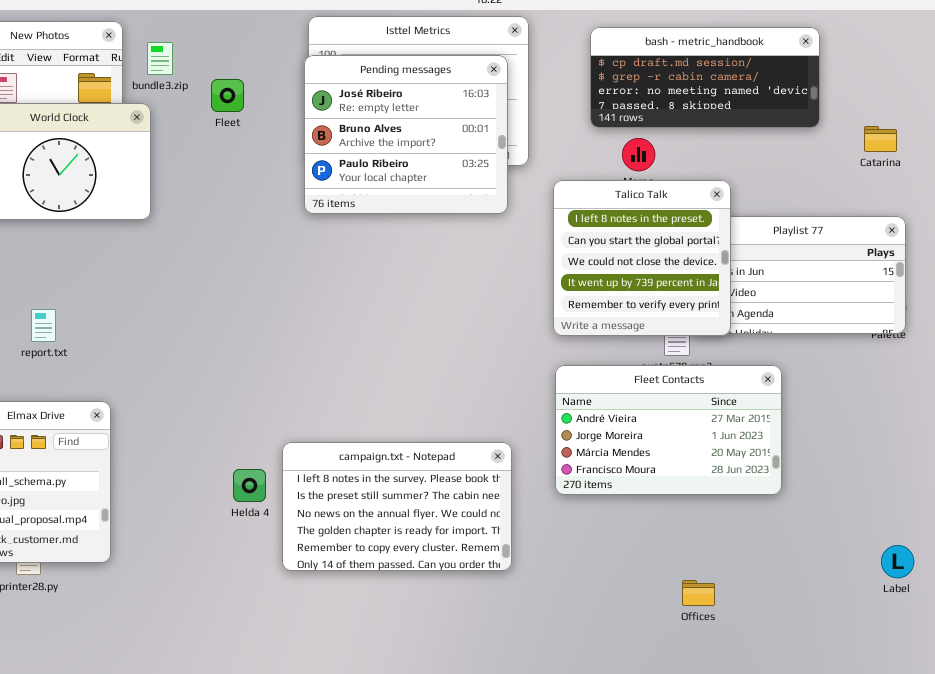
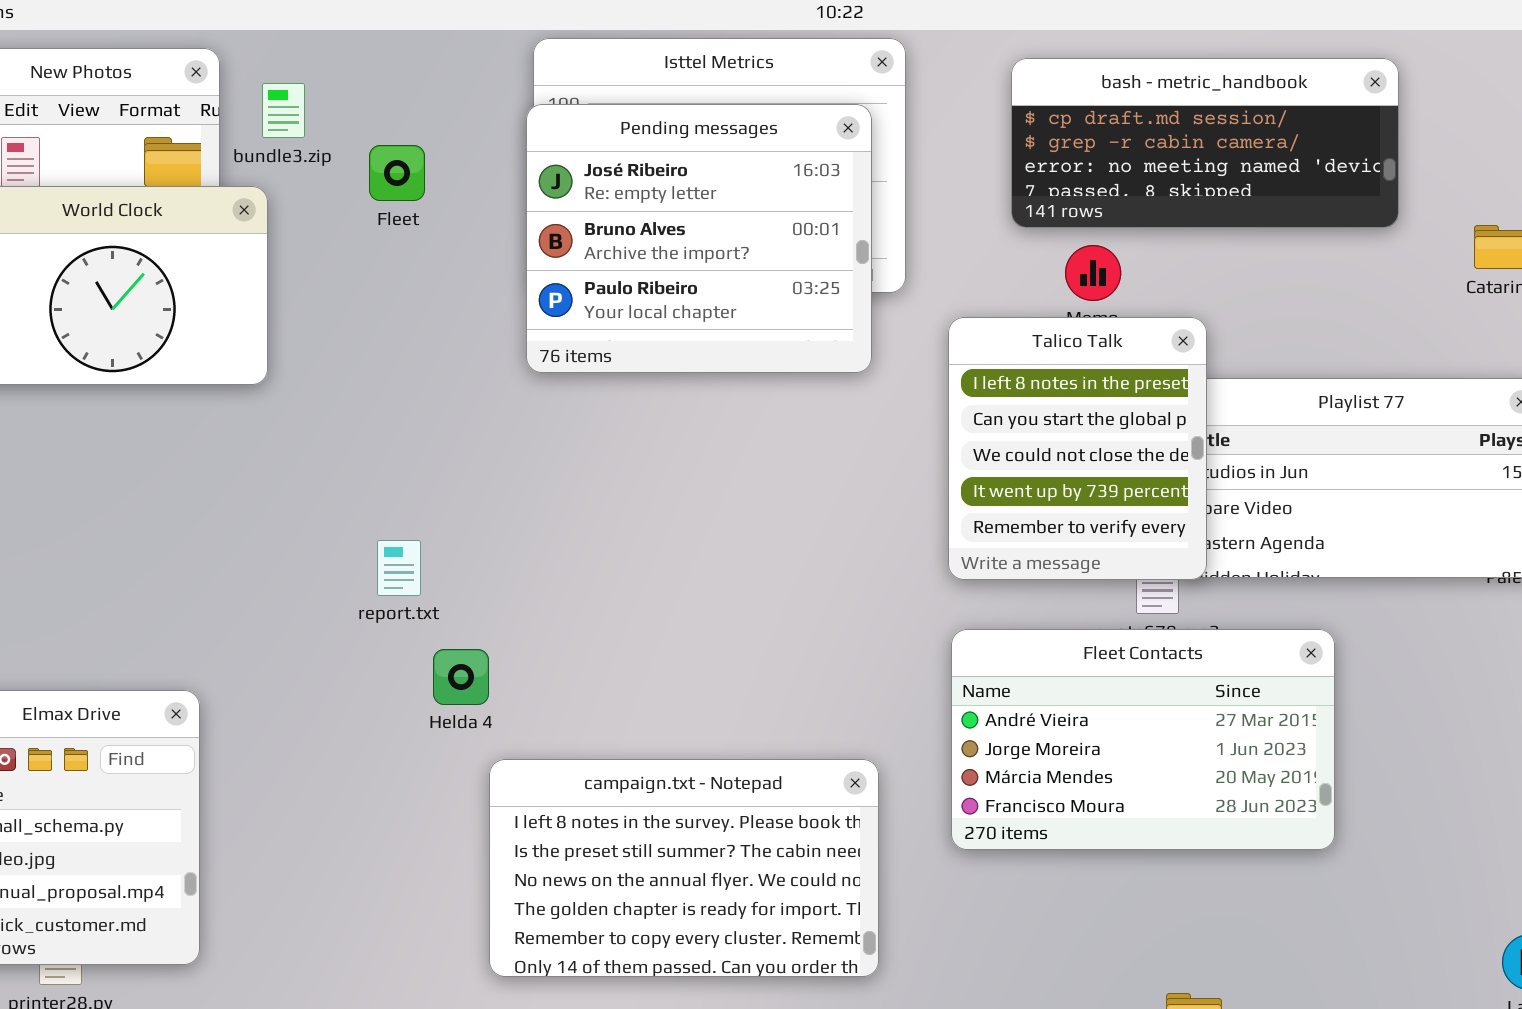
Talico Talk: [553,180,731,336] -> [948,317,1207,580], resized
report.txt: [31,309,56,342] -> [377,540,421,596], moved
Helda 4: [233,469,266,502] -> [433,649,489,705], moved

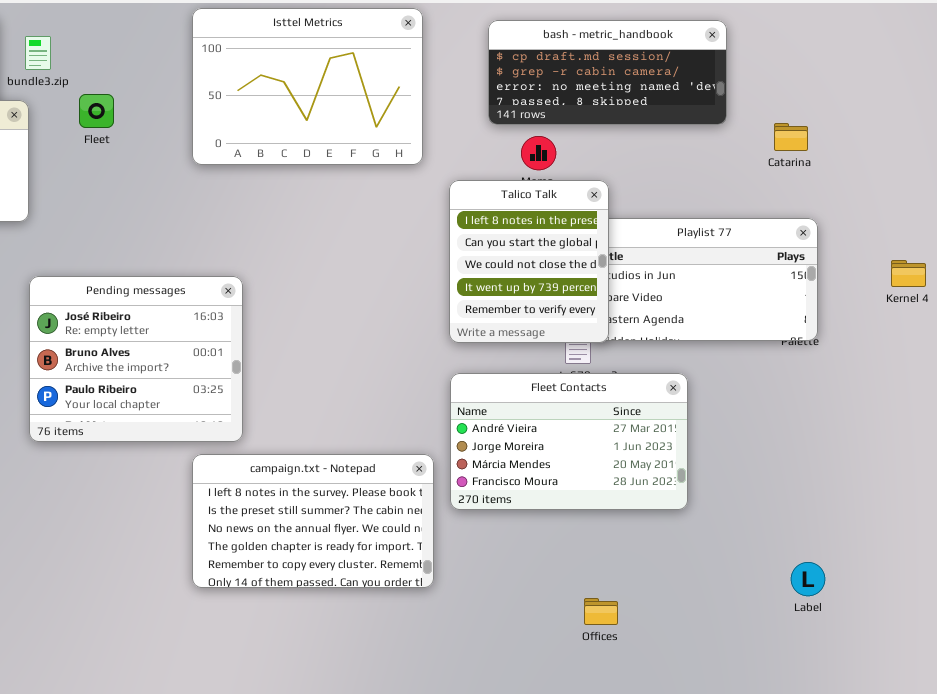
Pending messages: [526,104,872,373] -> [29,276,243,442], moved
Fleet: [369,145,425,201] -> [79,94,114,128], moved
campaign.txt - Notepad: [489,759,879,977] -> [192,454,434,588], moved

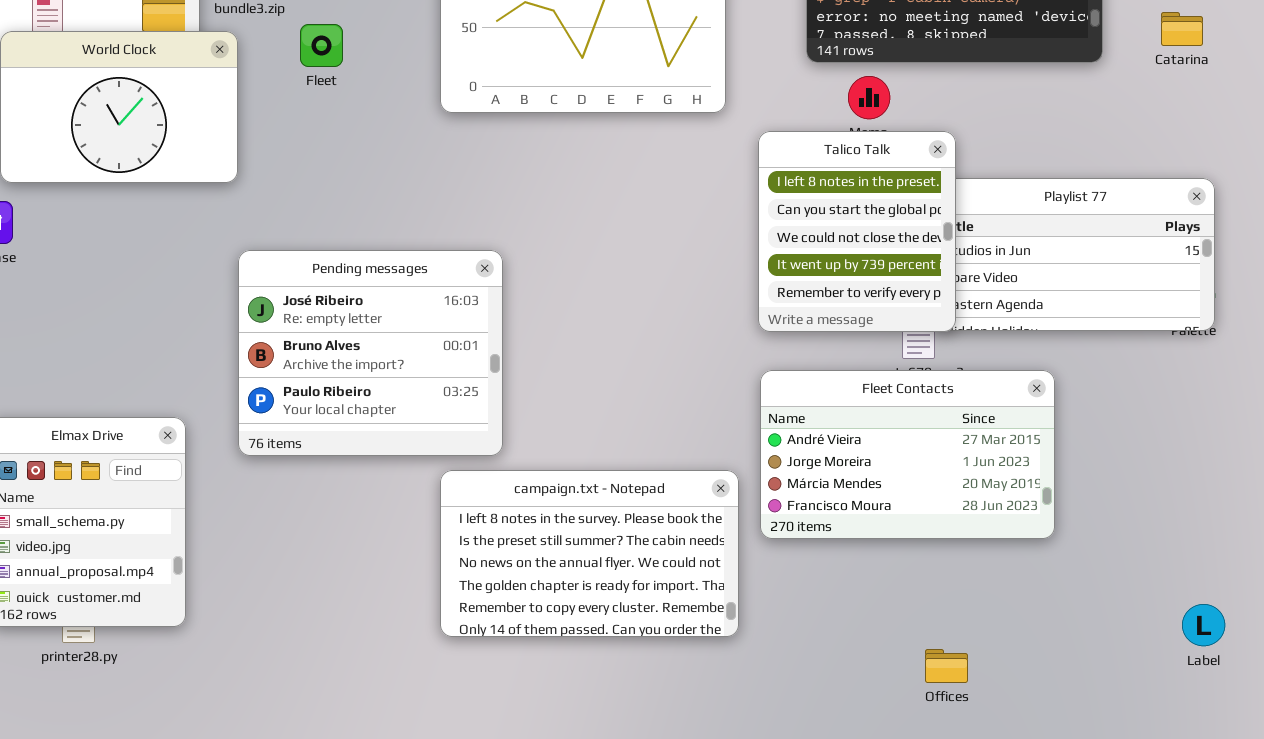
Catarina: [774,123,808,151] -> [1161,12,1203,46], moved

